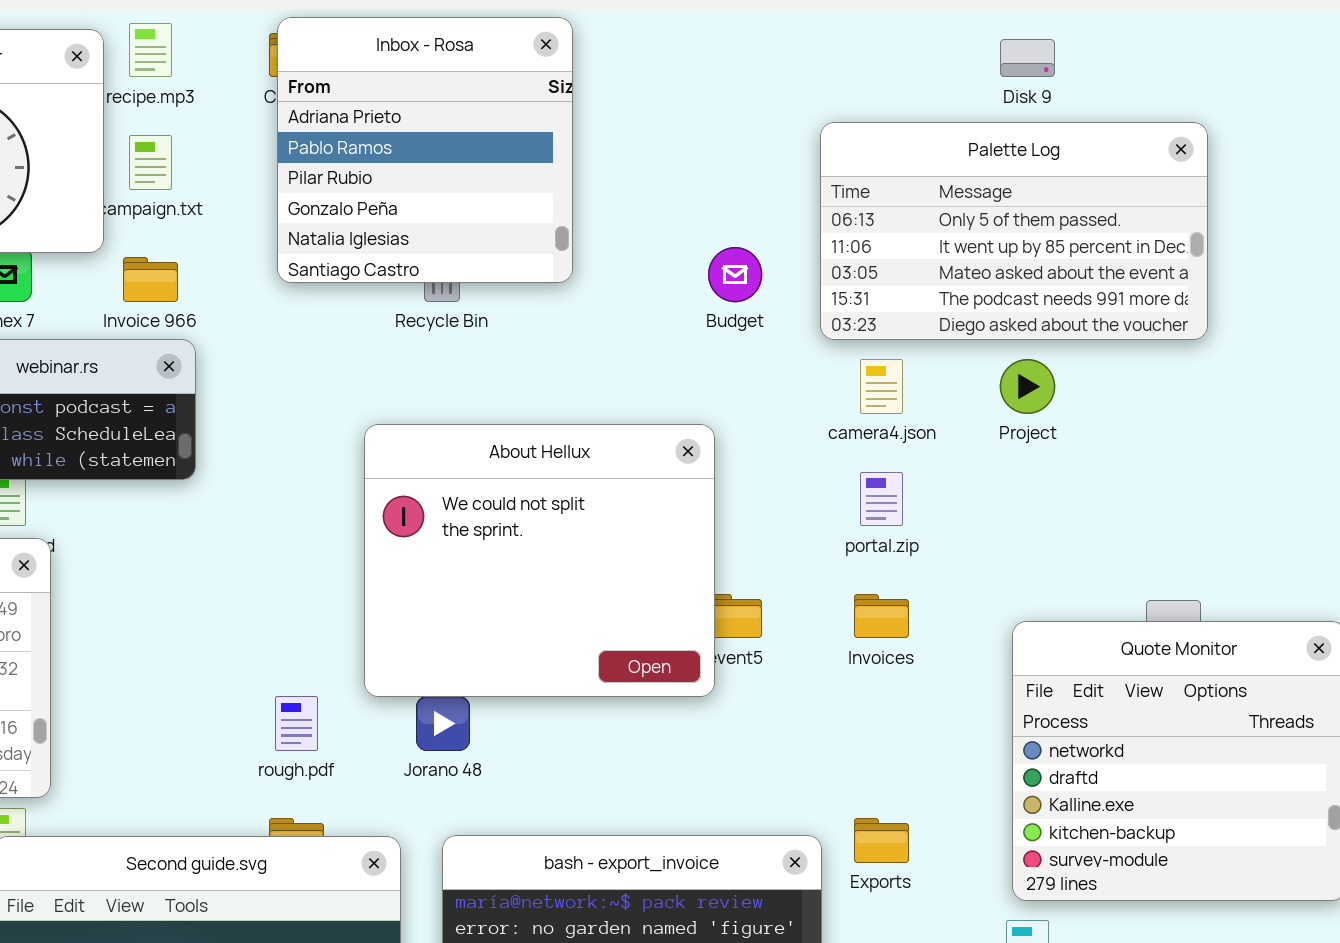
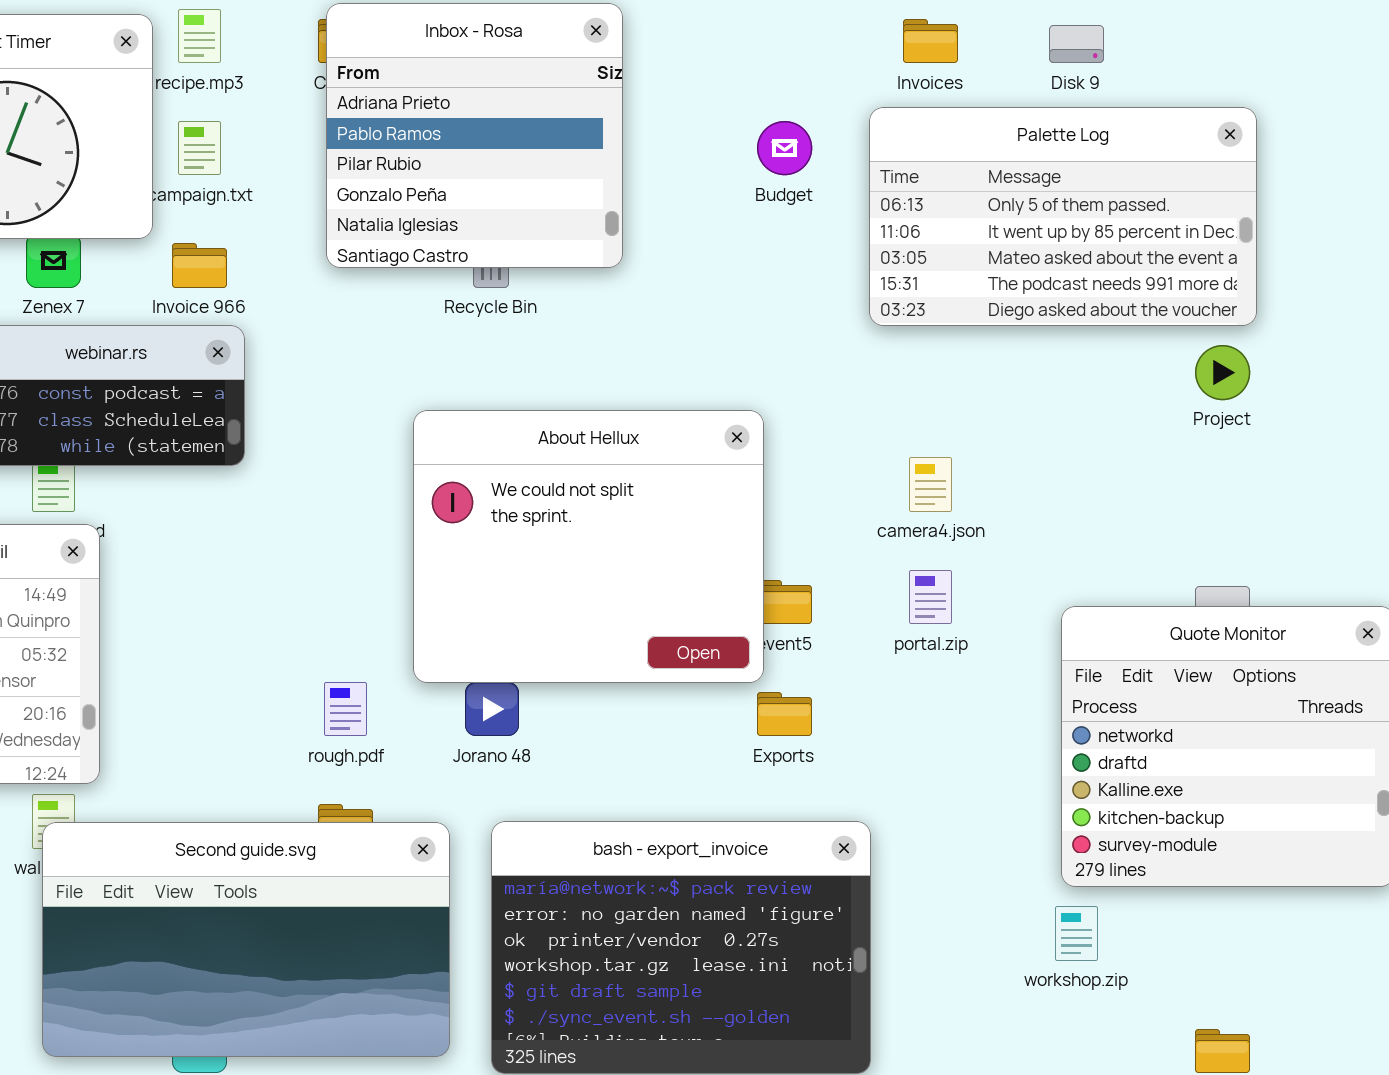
Budget: [708,247,762,302] -> [757,121,812,175], moved
camera4.json: [860,359,903,414] -> [909,457,952,512], moved
Project: [1000,359,1055,414] -> [1195,345,1250,400], moved
portal.zip: [860,472,903,526] -> [909,570,952,624], moved
Invoices: [854,594,909,638] -> [903,19,958,63], moved
Exports: [854,818,909,863] -> [757,692,812,736], moved

